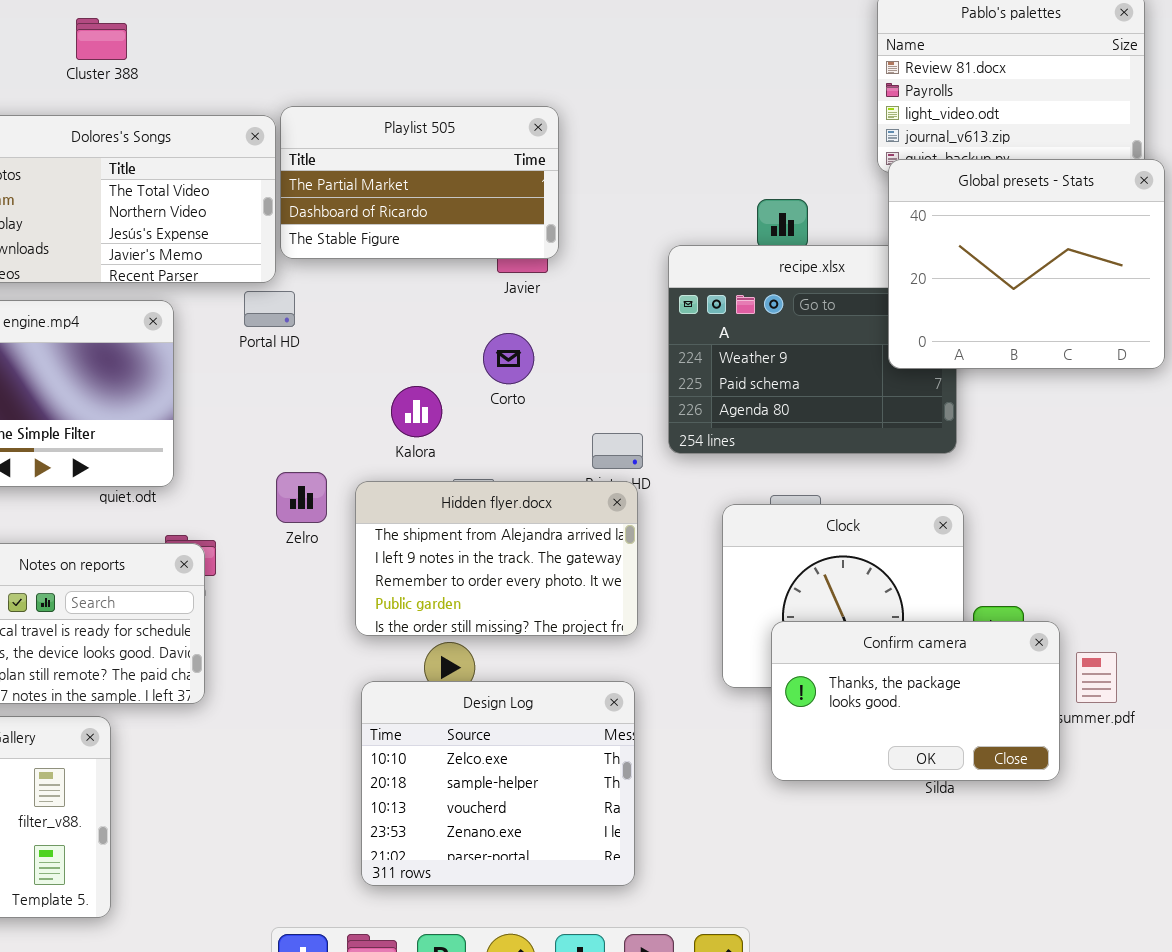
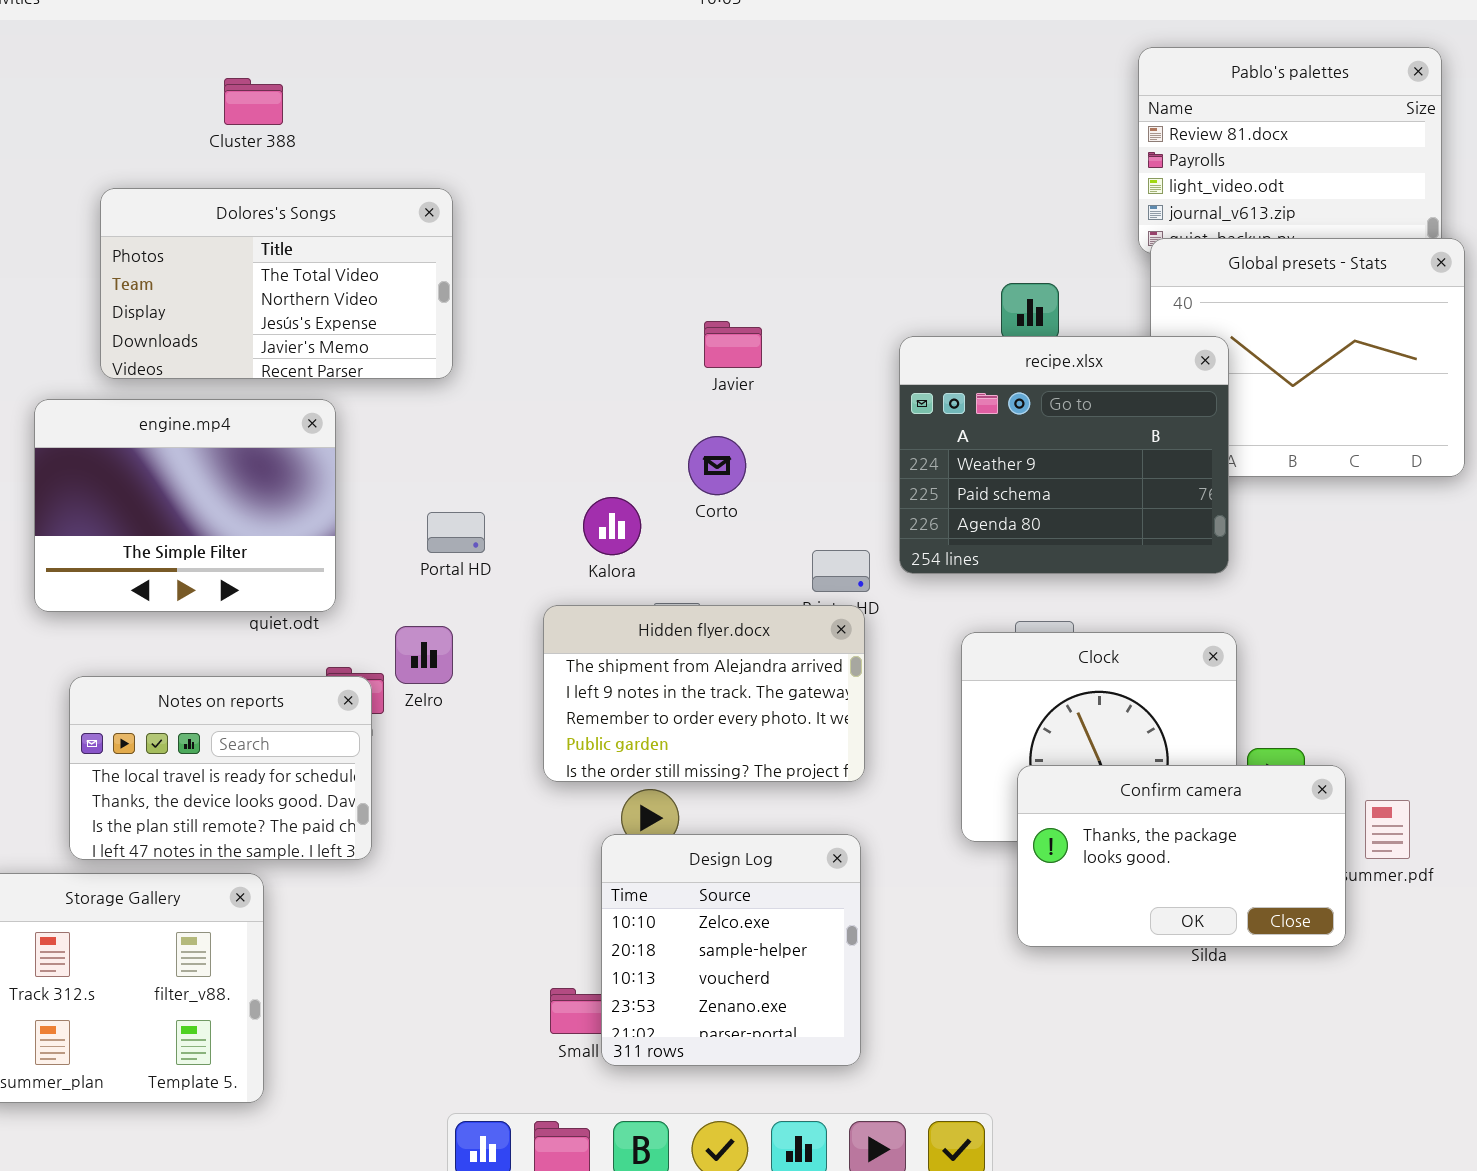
Playlist 505: [280,106,559,259] -> none, closed
recipe.xlsx: [668,245,957,454] -> [899,336,1229,574], raised
Portal HD: [244,291,295,327] -> [427,512,485,553], moved
Zelro: [276,472,327,523] -> [395,626,453,684], moved
Design Log: [361,681,635,886] -> [601,834,861,1066], resized

